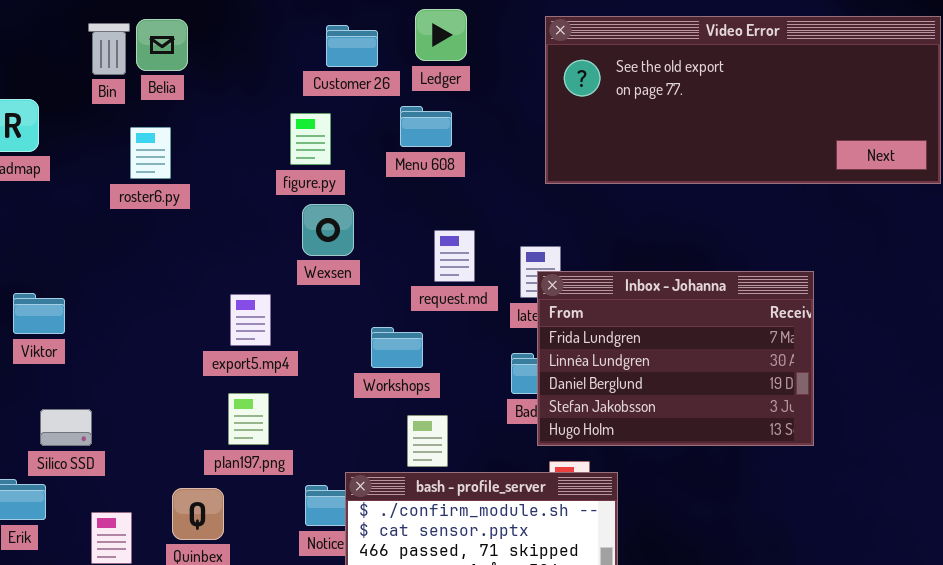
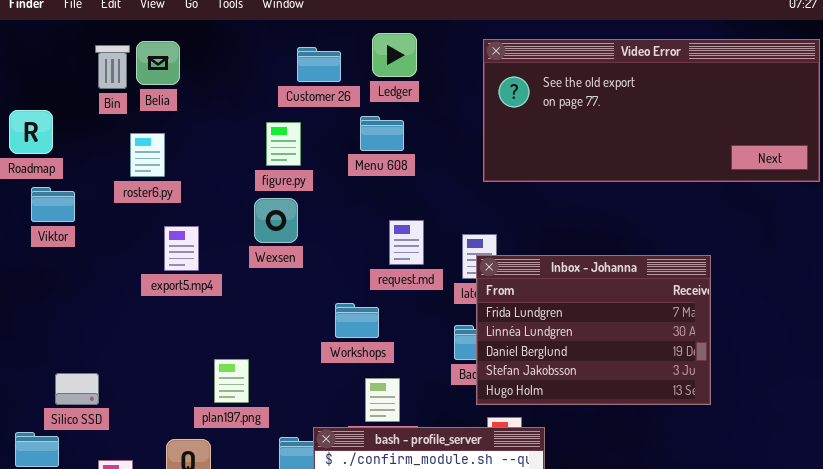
Wexsen: [302,204,354,256] -> [254,198,298,243], moved
Viktor: [13,293,65,334] -> [31,187,75,222], moved
export5.mp4: [230,294,271,346] -> [164,226,199,271], moved

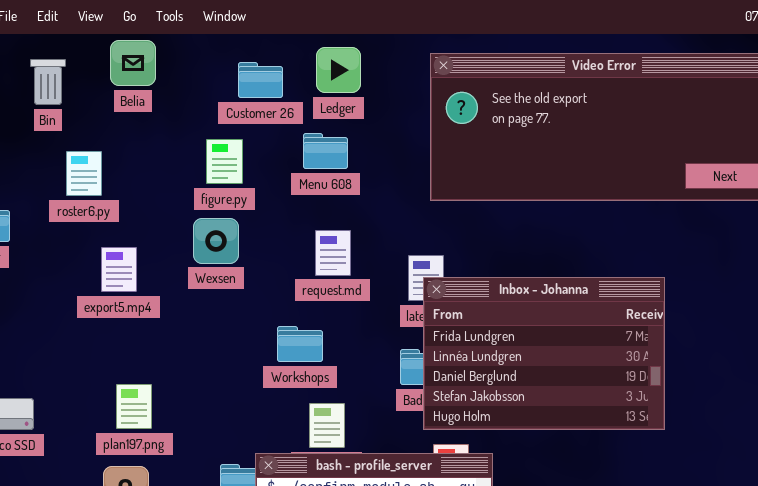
Belia: [136,41,180,85] -> [110,40,156,86], moved
request.md: [389,220,424,265] -> [315,230,351,276], moved
plan197.png: [214,359,249,403] -> [116,384,152,429], moved

